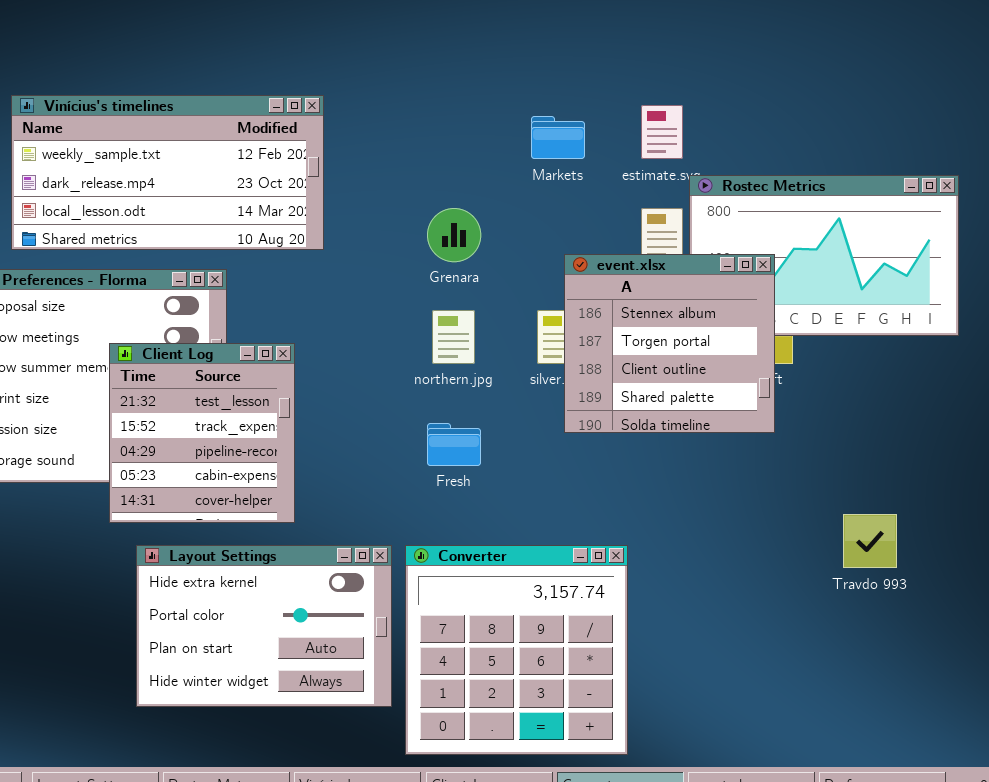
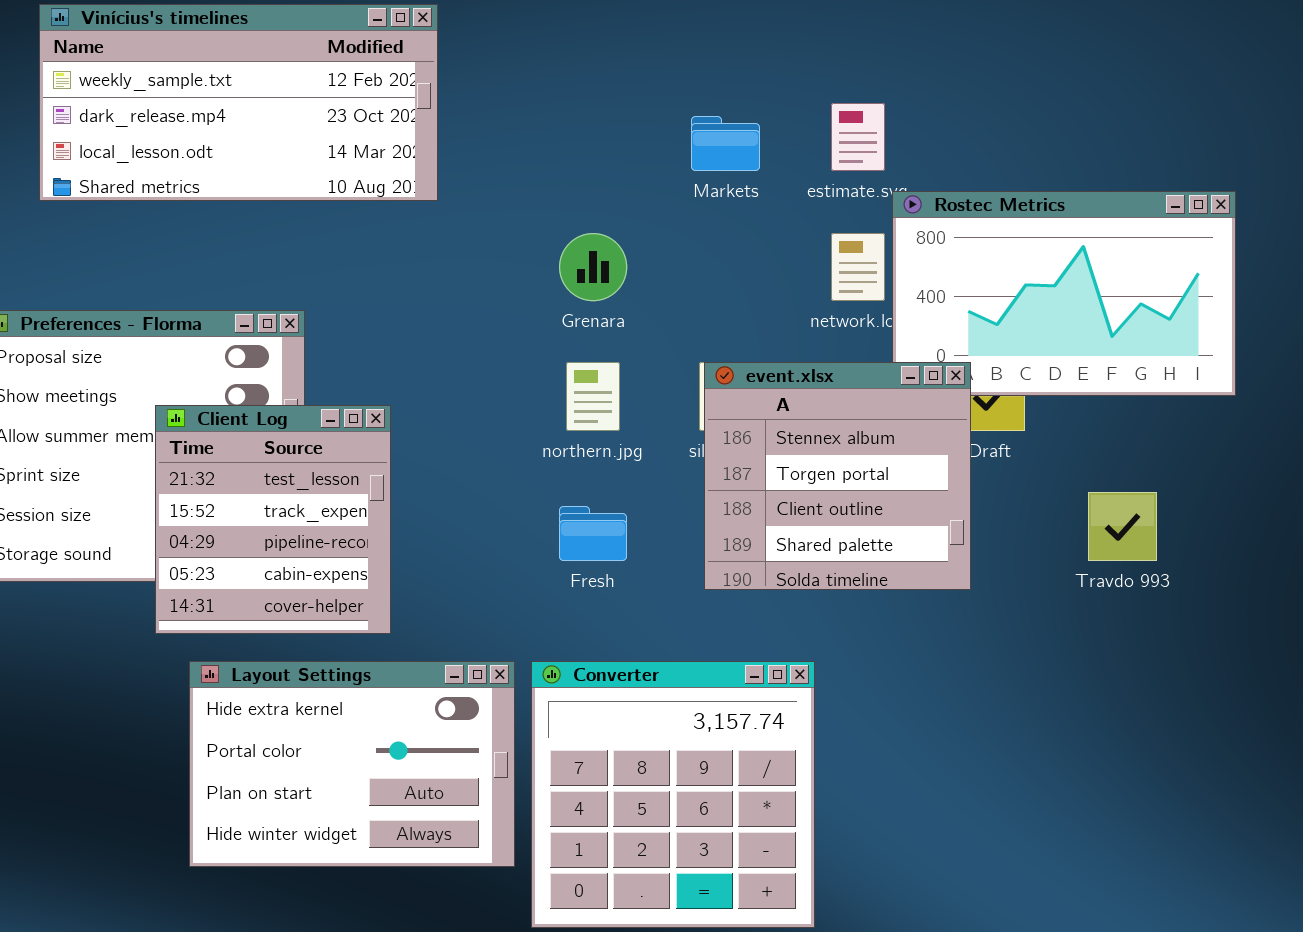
Vinícius's timelines: [11,95,324,250] -> [39,4,438,201], moved
event.xlsx: [564,254,775,433] -> [704,362,971,590], moved
Travdo 993: [843,514,897,568] -> [1088,492,1157,561], moved

